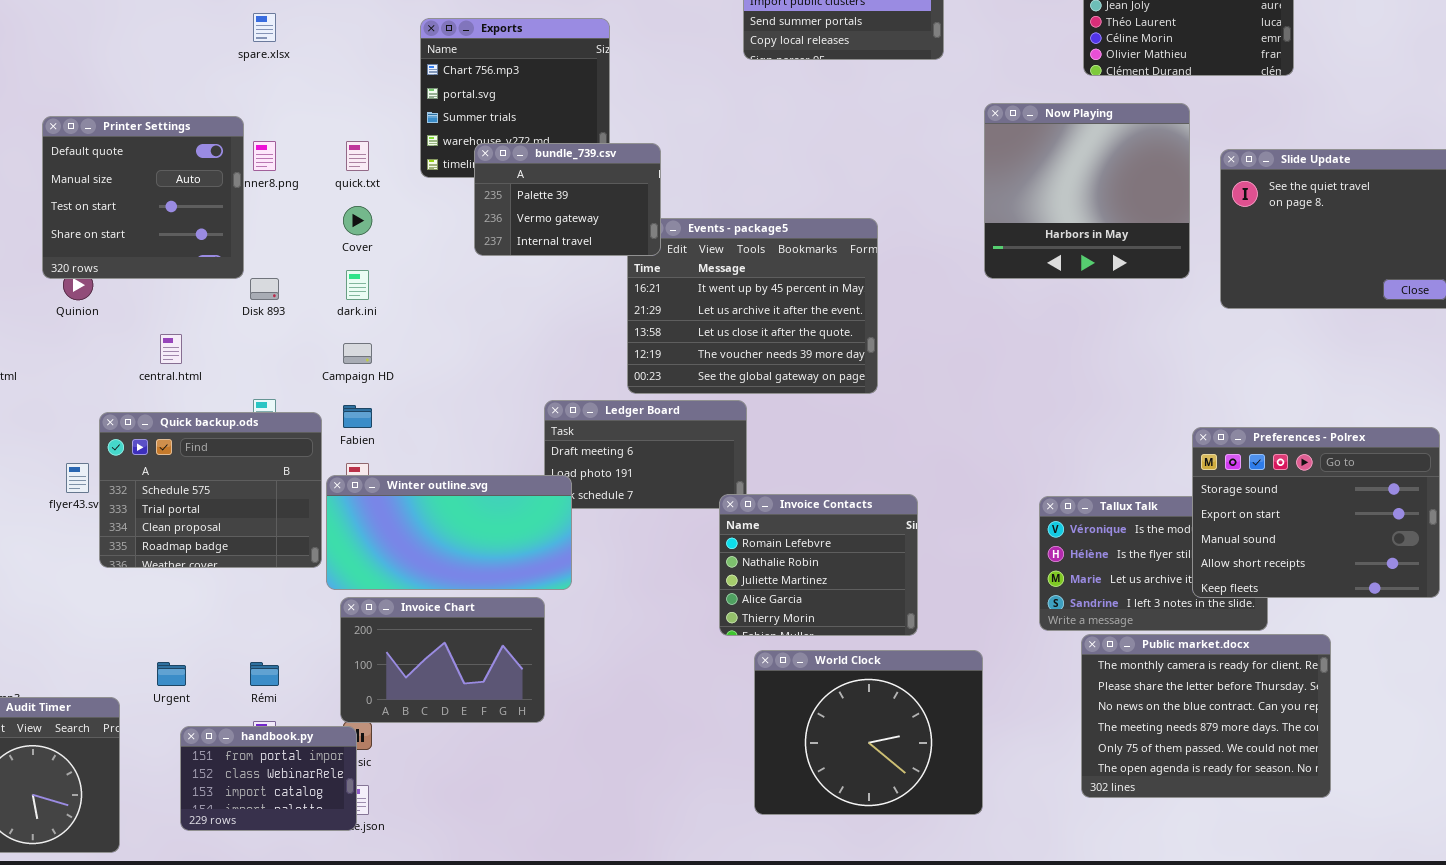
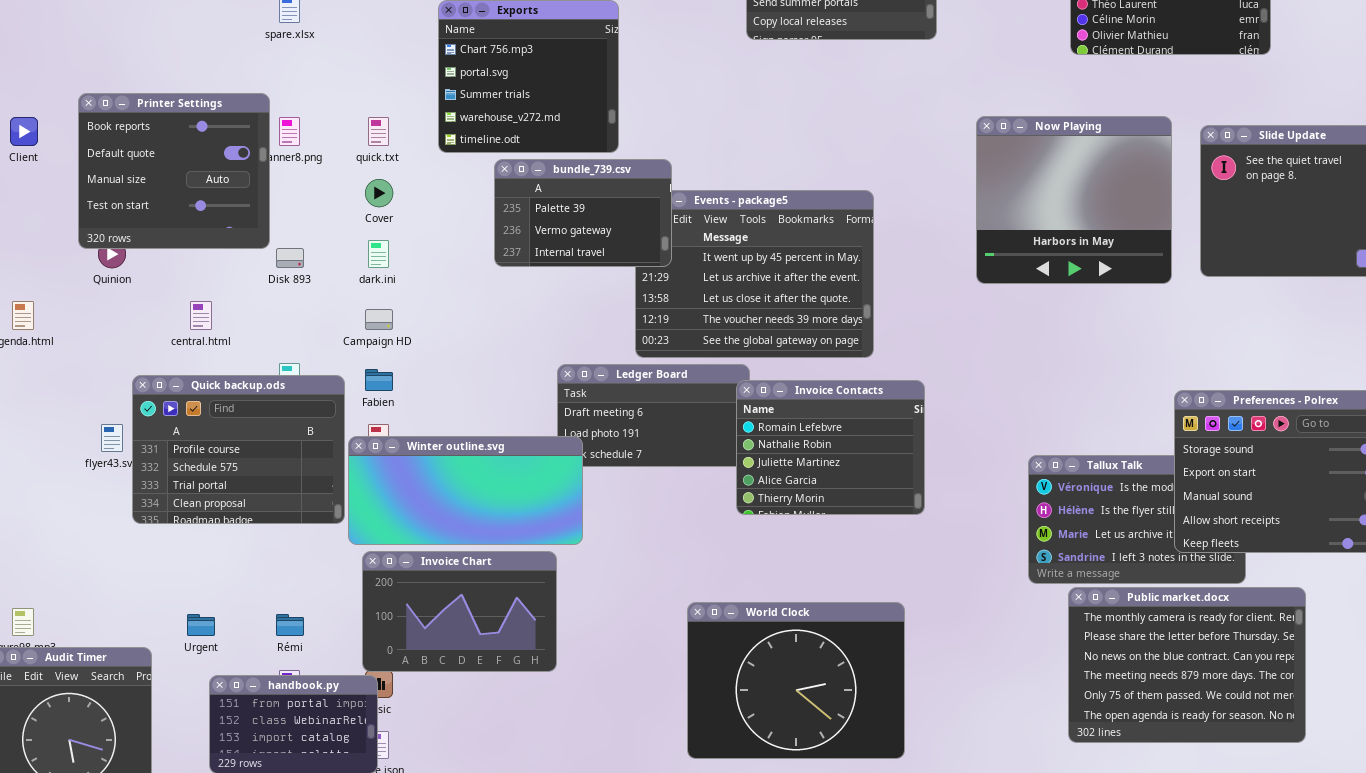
Now Playing: [984,103,1190,279] -> [976,116,1172,284], moved
Printer Settings: [42,116,244,279] -> [78,93,270,249], scrolled up 1 row
bundle_739.csv: [474,143,661,256] -> [494,159,672,267], moved
Quick backup.ods: [99,412,322,568] -> [132,375,345,524], scrolled up 1 row
Invoice Contacts: [719,494,918,636] -> [736,380,925,515], moved
World Clock: [754,650,983,815] -> [687,602,905,759], moved

